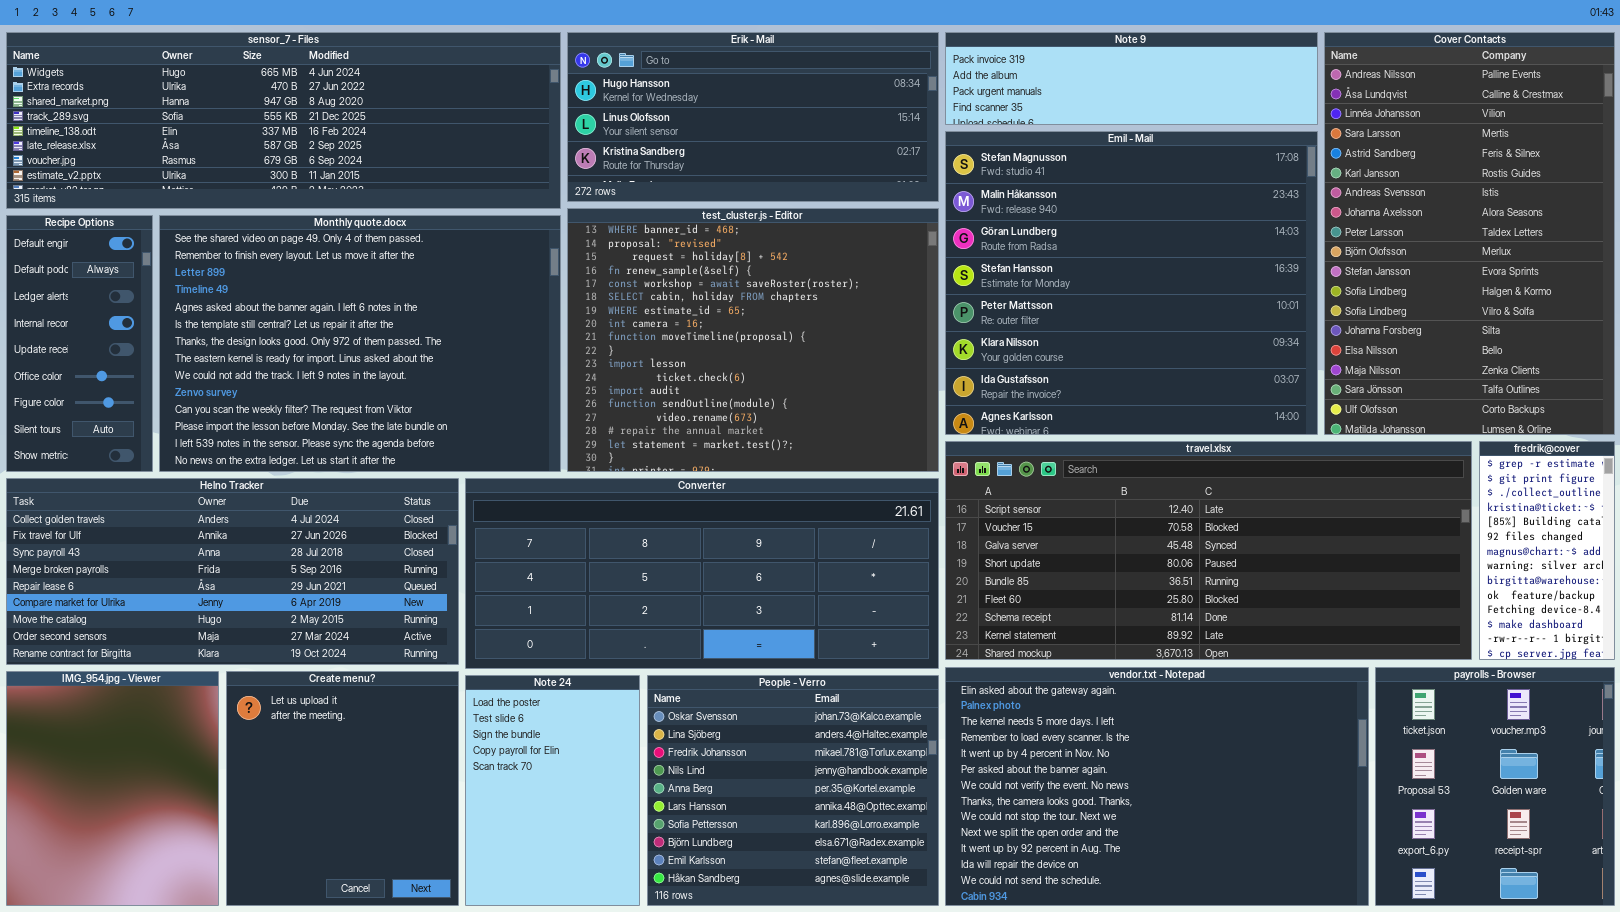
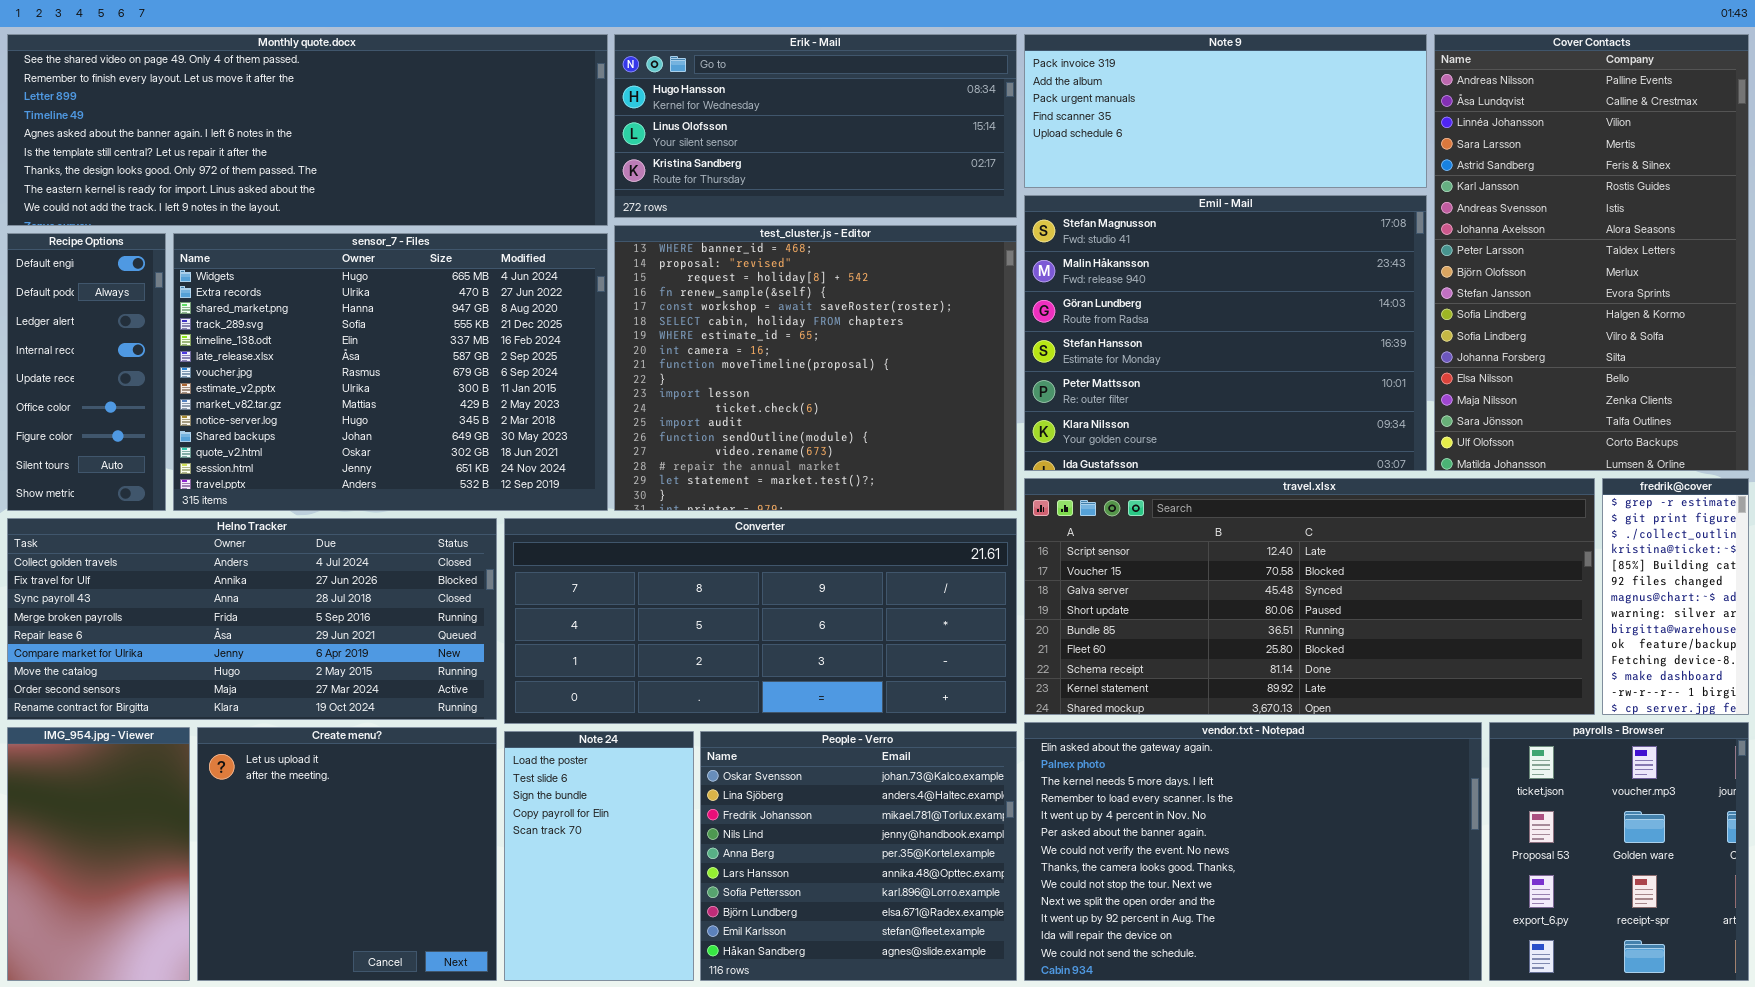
sensor_7 - Files: [6,32,561,209] -> [173,233,608,511], moved, resized
Note 9: [945,32,1318,125] -> [1024,34,1427,188], resized
Emil - Mail: [945,131,1318,435] -> [1024,195,1427,471], resized
Monthly quote.docx: [159,215,561,472] -> [7,34,608,226], moved, resized
IMG_954.jpg - Viewer: [6,671,219,906] -> [7,727,190,981], resized
Create menu?: [226,671,459,906] -> [197,727,497,981], resized

